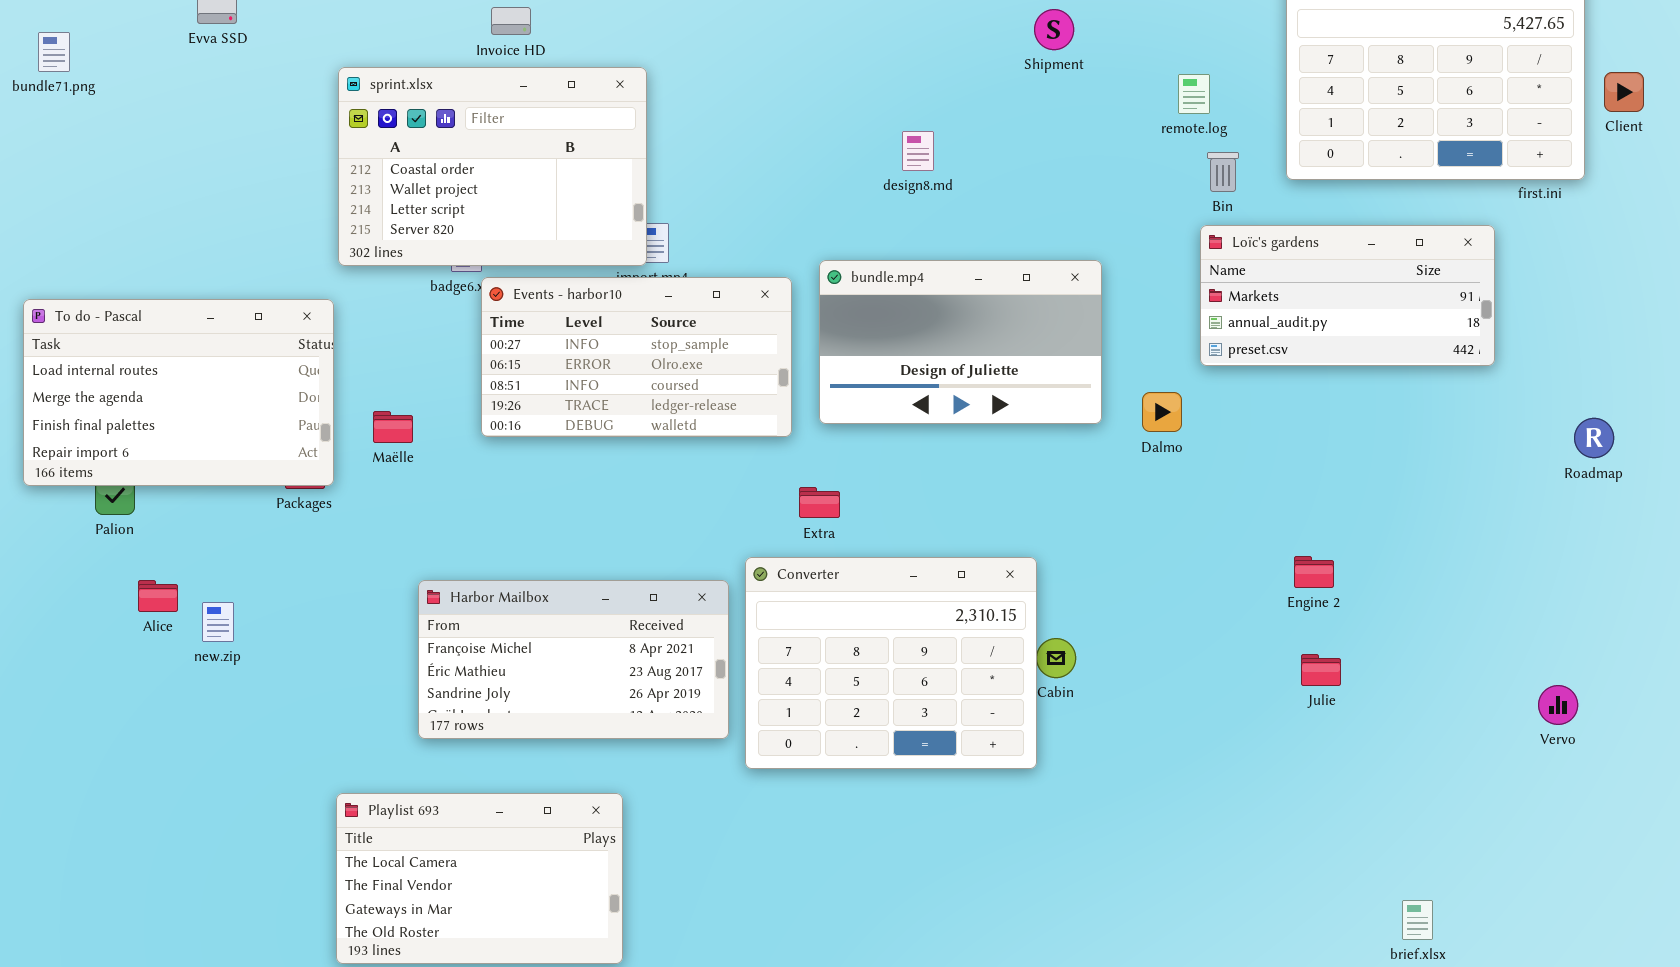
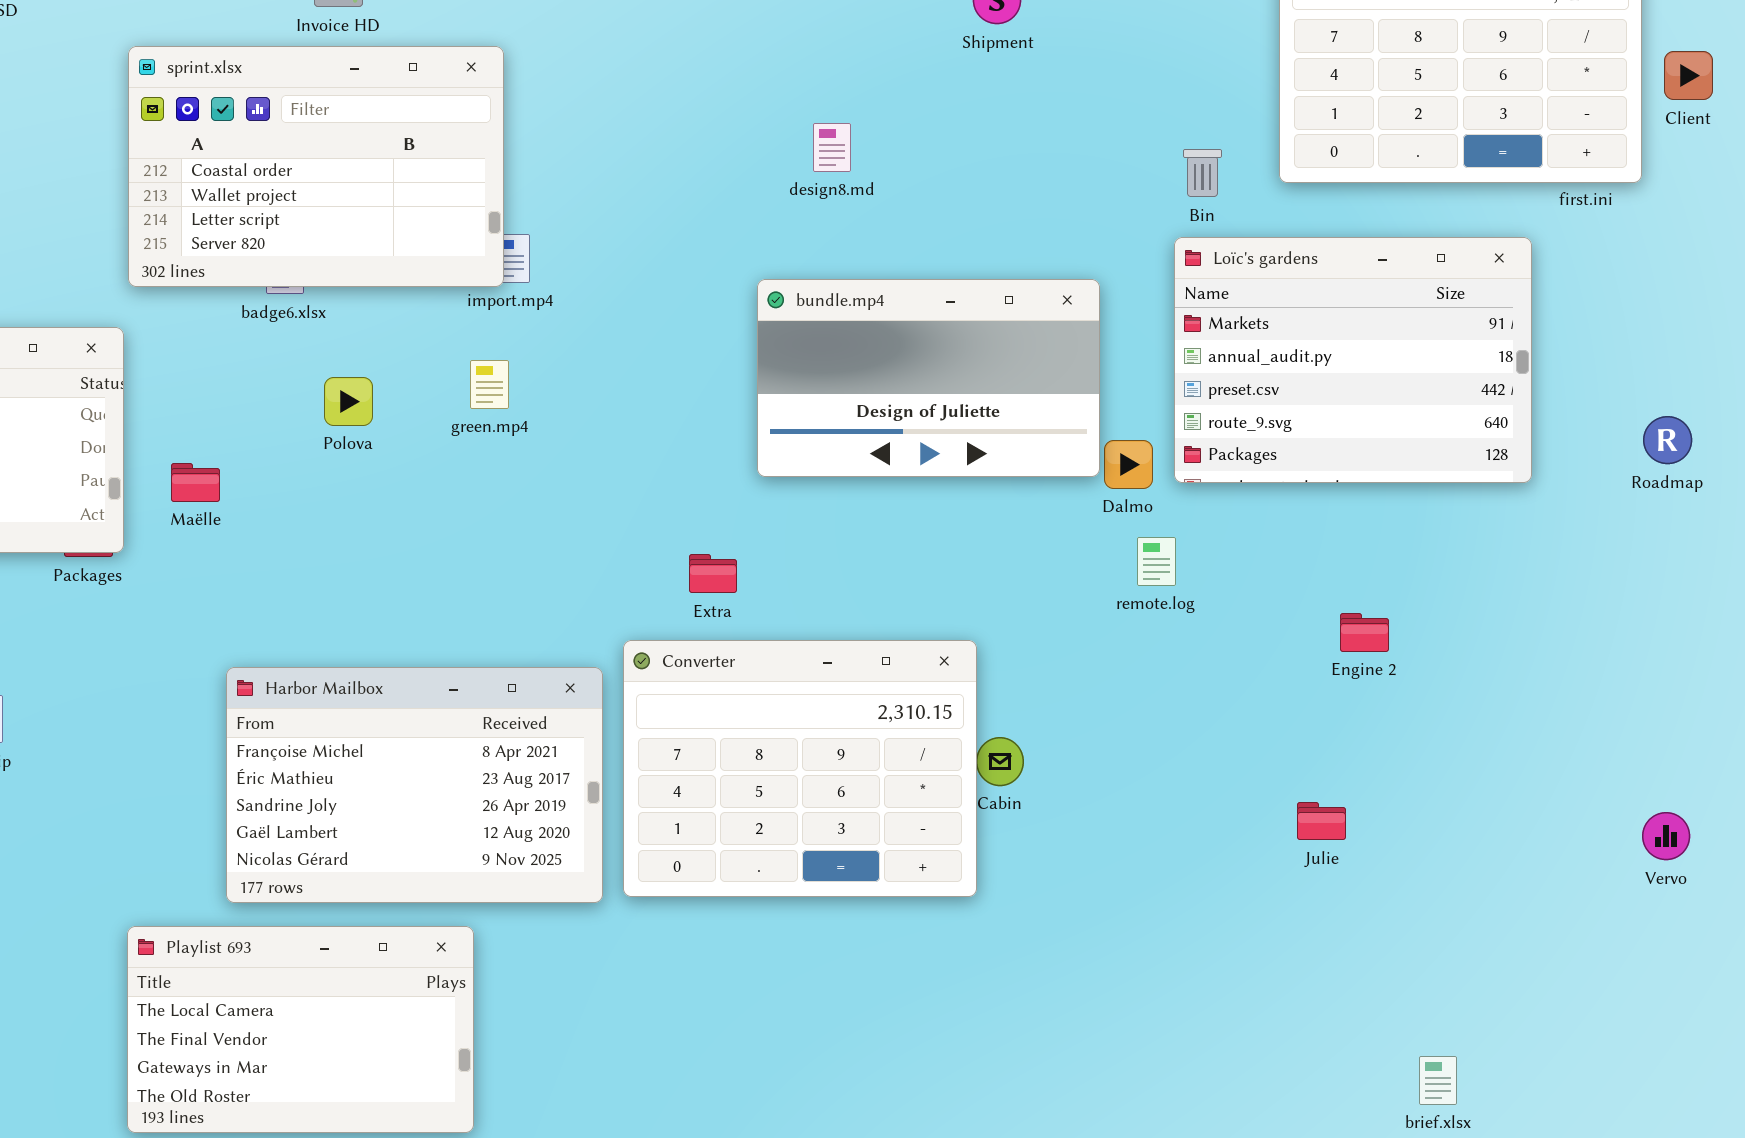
remote.log: [1178,74,1210,114] -> [1137,537,1176,586], moved
Loïc's gardens: [1200,225,1495,366] -> [1174,237,1532,483], resized
bundle.mp4: [819,260,1102,424] -> [757,279,1100,477], moved
Events - harbor10: [481,277,792,437] -> none, closed
Roadmap: [1574,418,1614,458] -> [1643,416,1692,464], moved
Engine 2: [1294,556,1334,588] -> [1340,613,1389,652], moved
Harbor Mailbox: [418,580,729,739] -> [226,667,603,903], resized
Julie: [1301,654,1341,686] -> [1297,802,1346,840], moved
Vervo: [1538,685,1578,725] -> [1642,812,1690,860], moved

